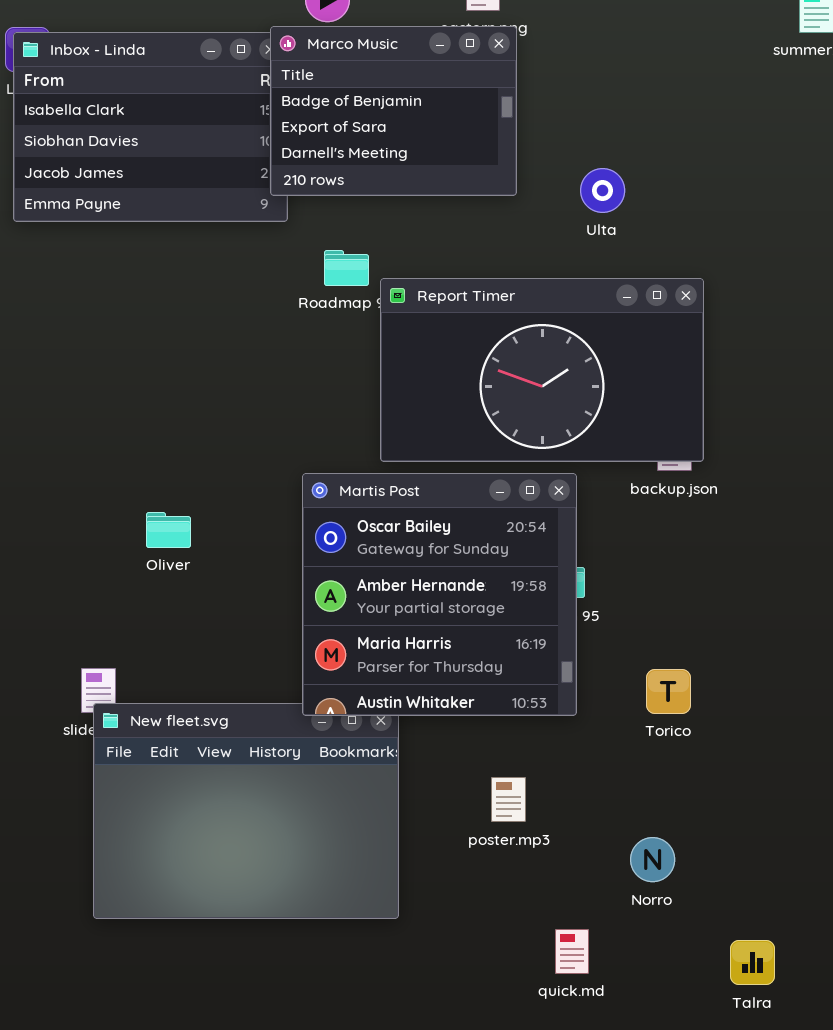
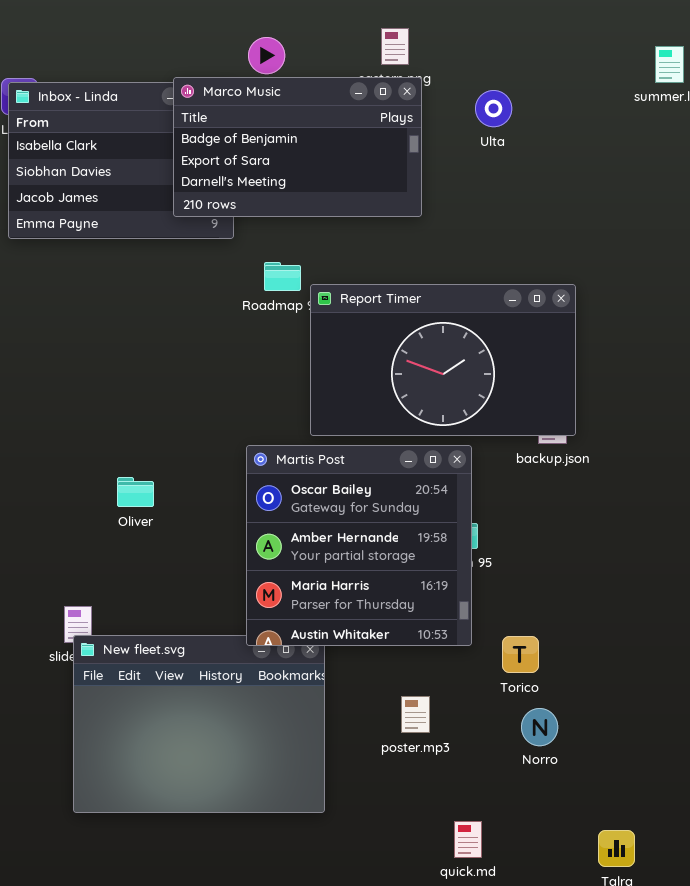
Marco Music: [270,26,517,196] -> [173,77,422,217], resized
Ulta: [580,168,625,213] -> [475,90,512,127], moved
Torico: [646,669,691,714] -> [502,636,539,673], moved
Norro: [630,837,675,882] -> [521,708,558,746], moved

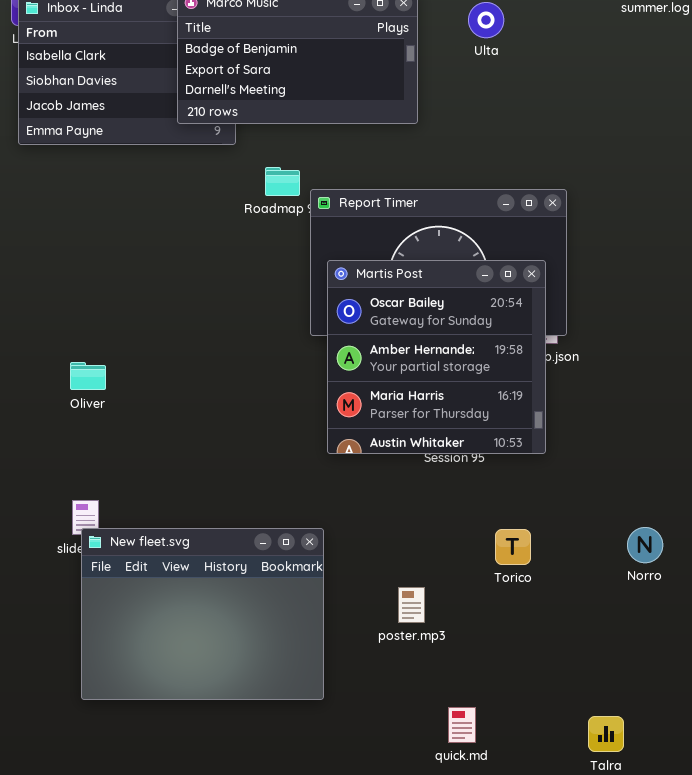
Martis Post: [246,445,472,646] -> [327,260,546,454], moved
Oliver: [117,477,154,507] -> [70,362,106,390], moved
Norro: [521,708,558,746] -> [627,527,663,563], moved

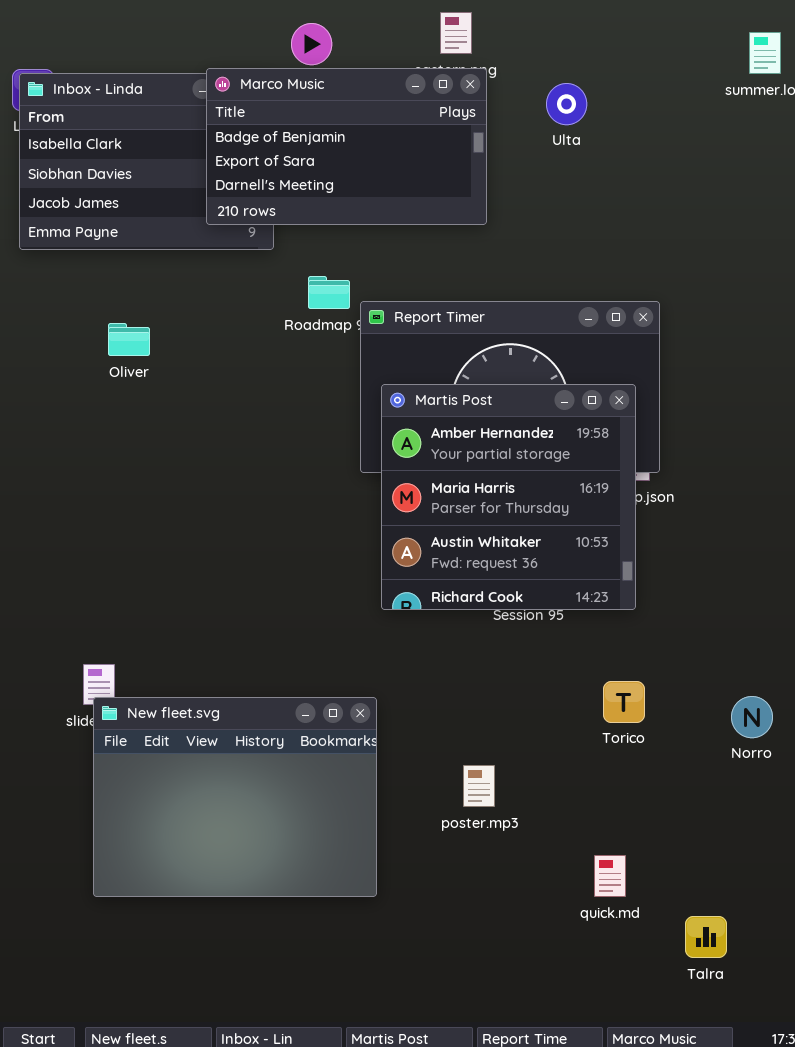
Martis Post: [327,260,546,454] -> [381,384,636,610], scrolled down 1 row
Oliver: [70,362,106,390] -> [108,323,150,356], moved
Torico: [495,529,531,565] -> [603,681,645,723], moved
quick.md: [448,707,476,743] -> [594,855,626,897], moved

